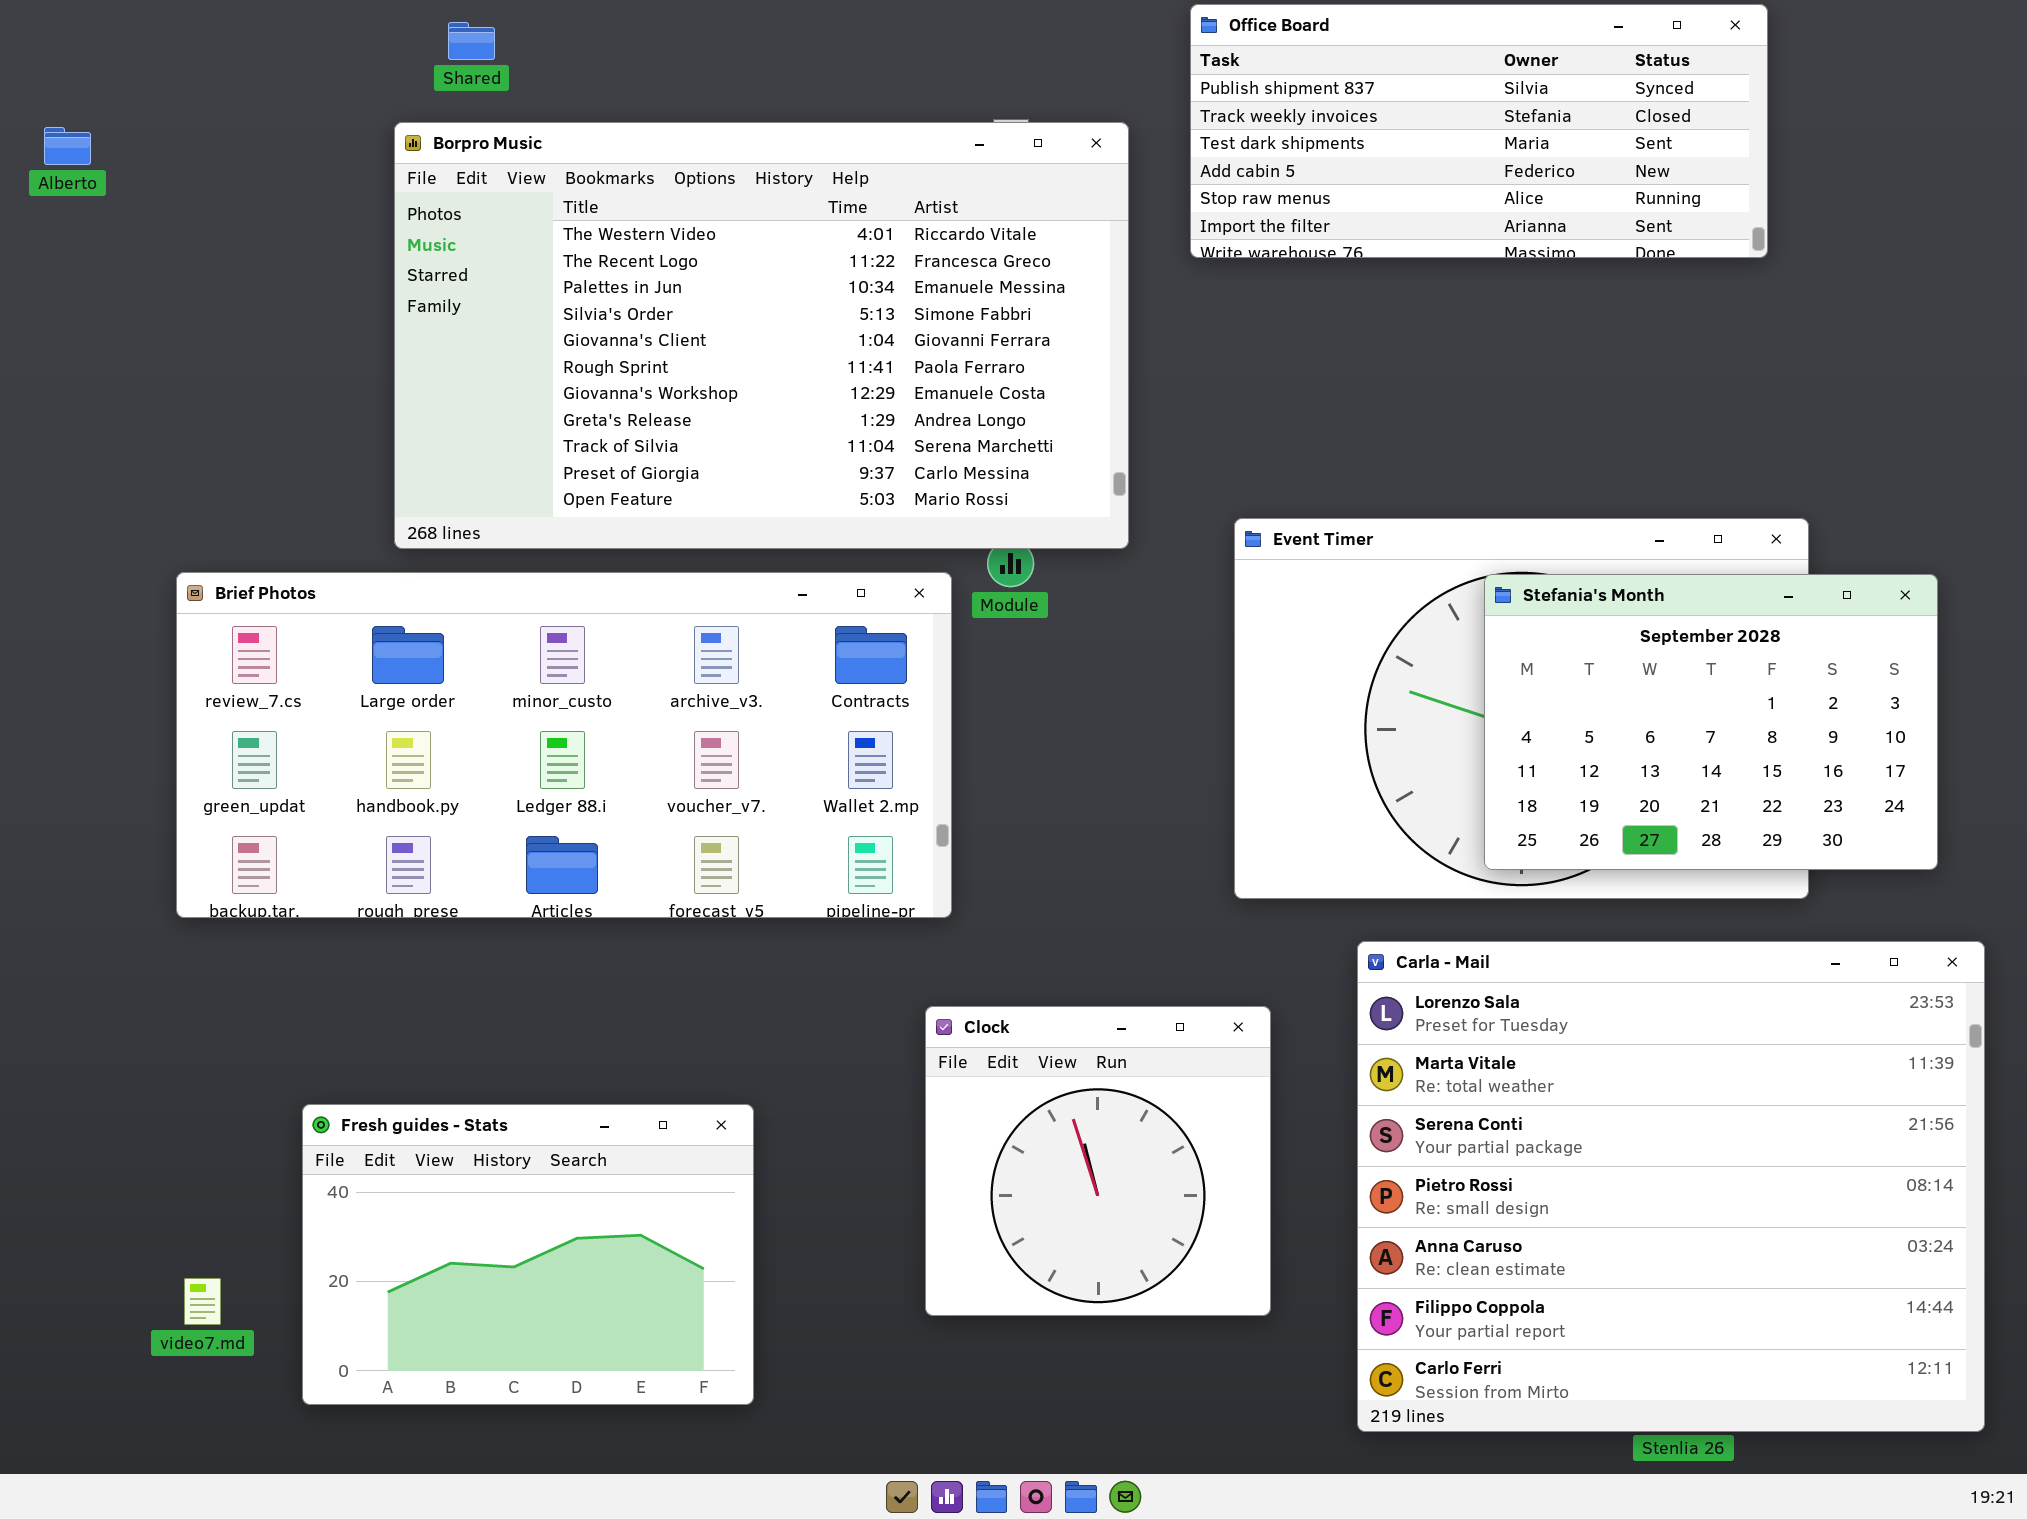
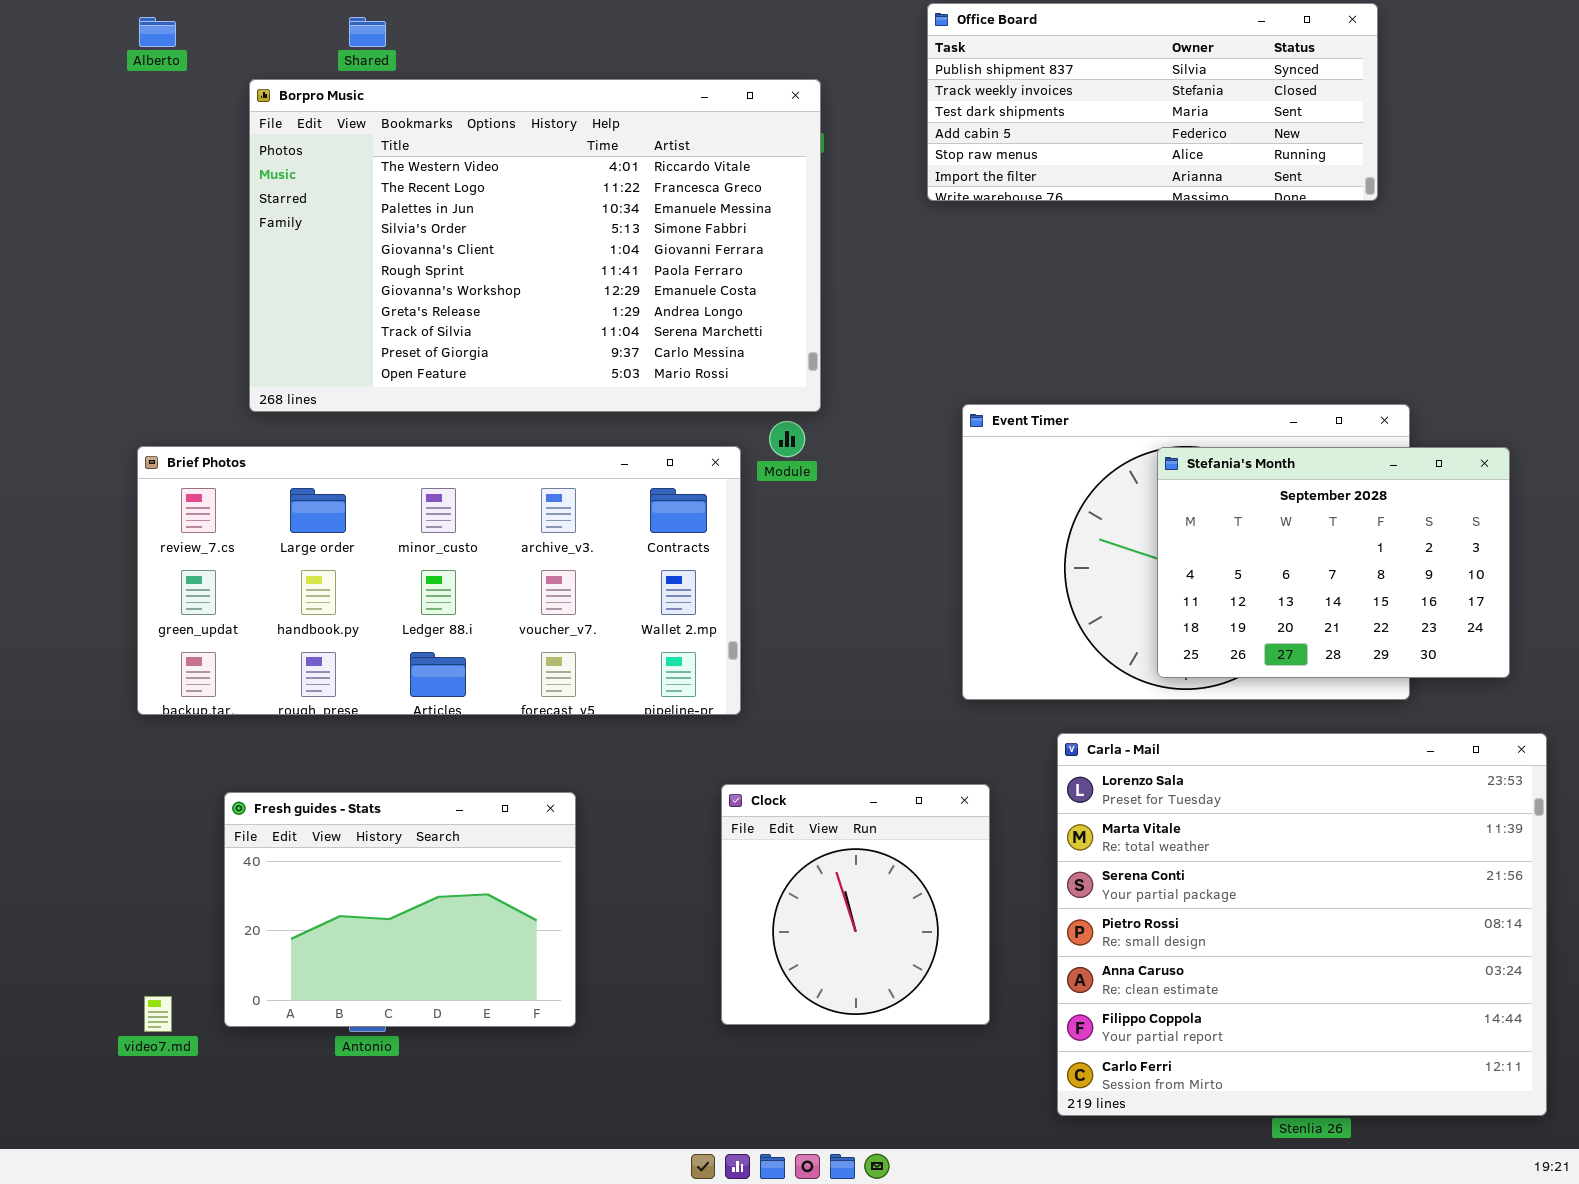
Borpro Music: [394,122,1129,549] -> [249,79,821,412], moved
Alberto: [44,127,91,165] -> [139,17,176,47], moved
Fresh guides - Stats: [302,1104,754,1405] -> [224,792,576,1027], moved

